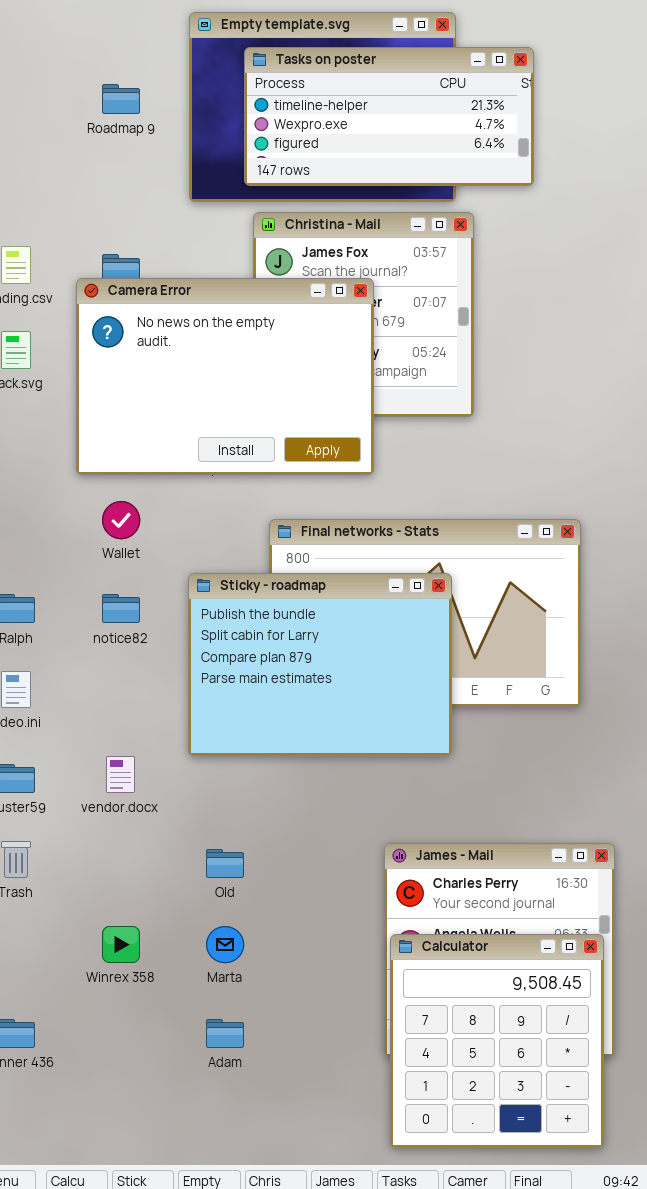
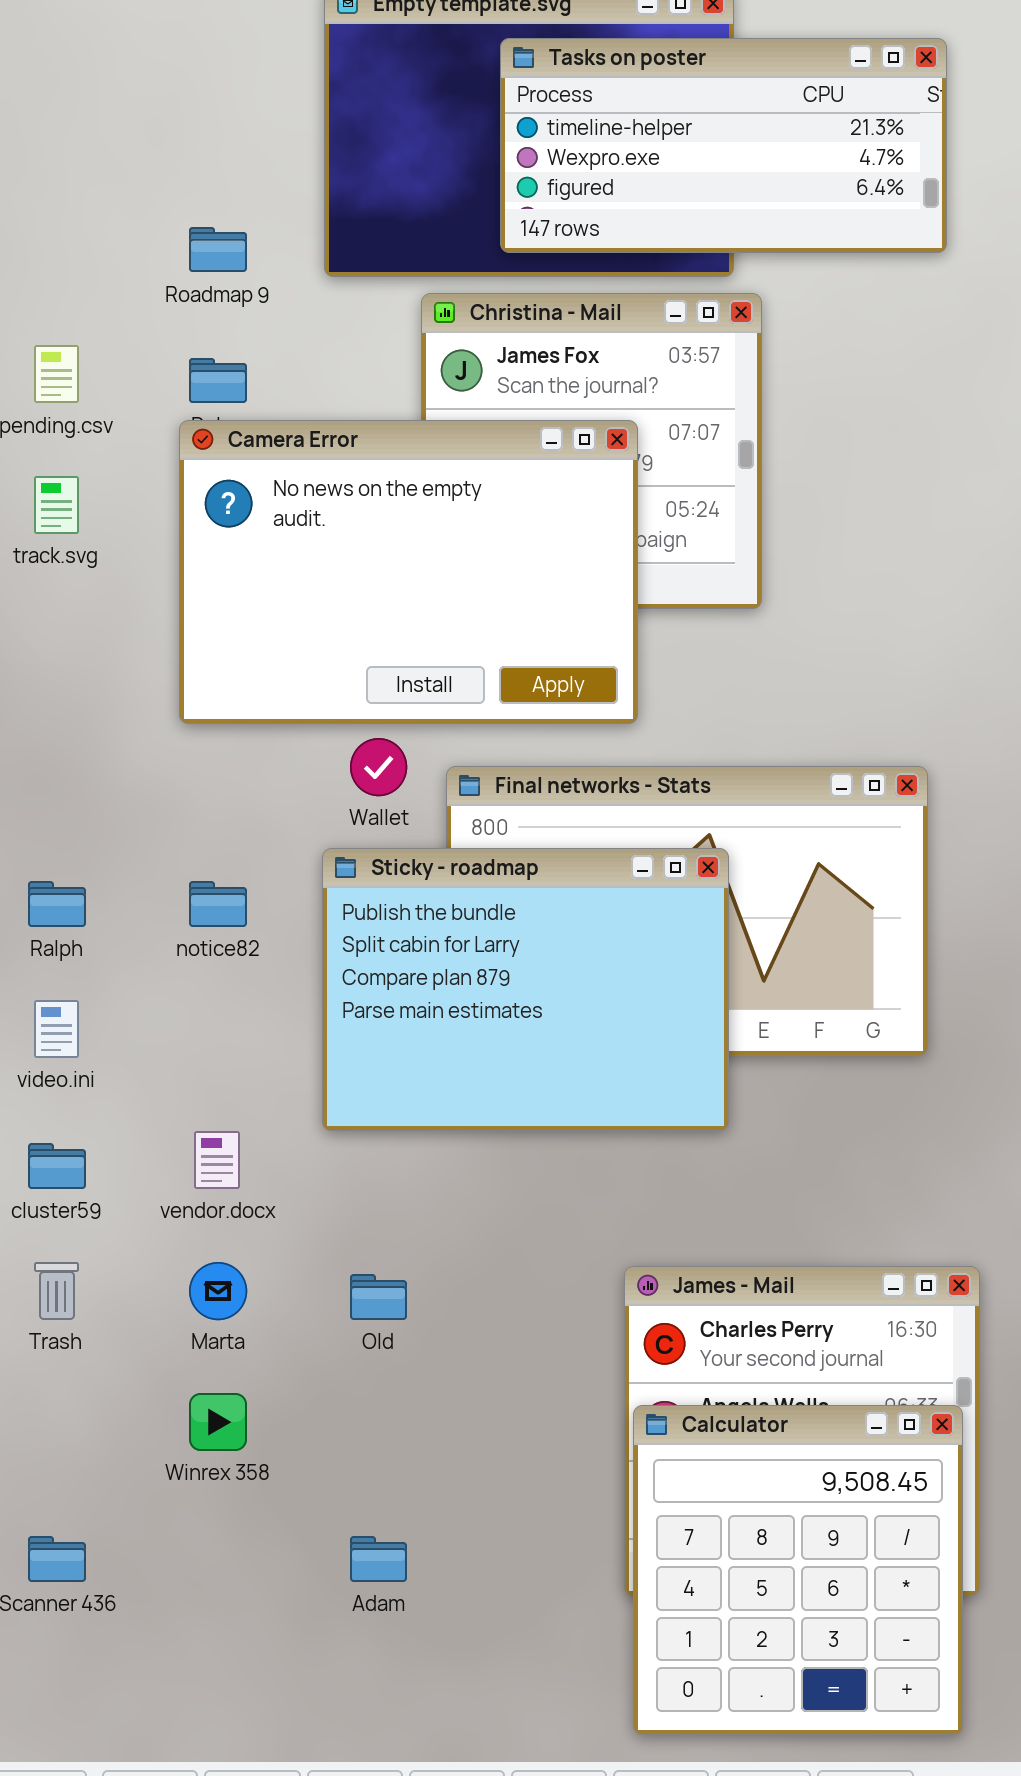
Tasks on poster: [244,47,534,186] -> [500,38,947,253], moved
Roadmap 9: [102,84,140,114] -> [189,227,247,272], moved
Camera Error: [76,278,374,475] -> [179,420,638,724], moved
Wallet: [102,501,140,539] -> [350,738,407,796], moved
Marta: [206,926,244,963] -> [189,1262,247,1320], moved

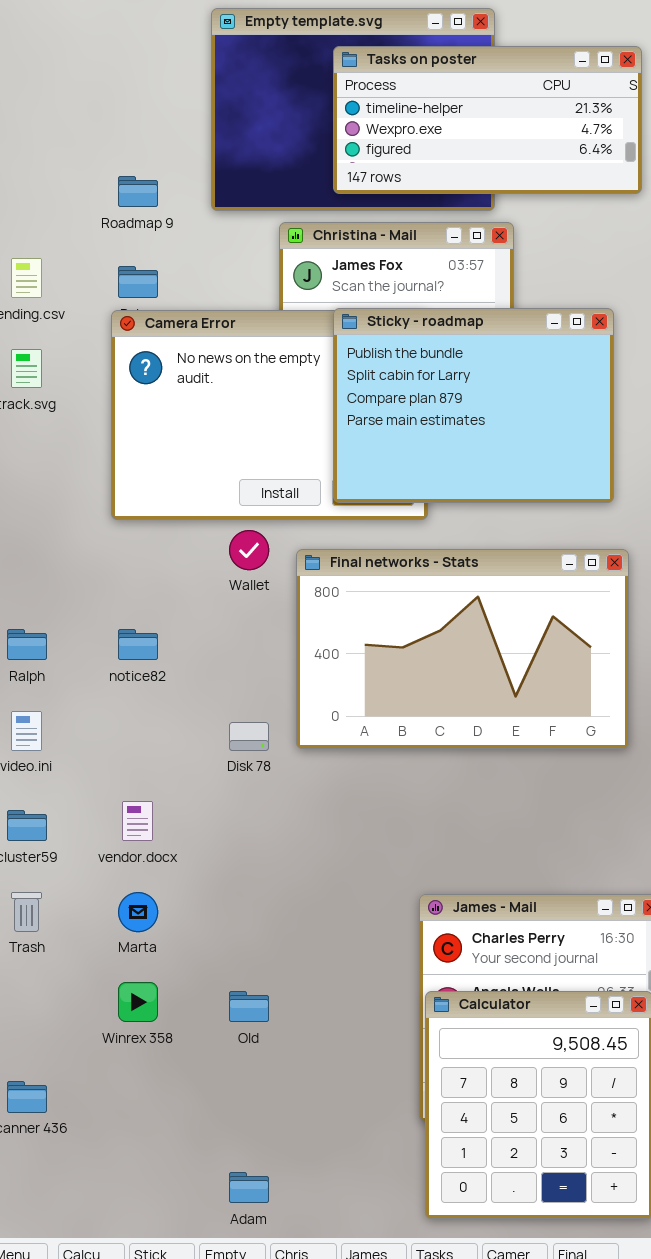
Sticky - roadmap: [322,848,729,1131] -> [333,308,614,503], moved
Old: [350,1274,407,1320] -> [229,991,269,1022], moved
Adam: [350,1536,407,1582] -> [229,1172,269,1203], moved

